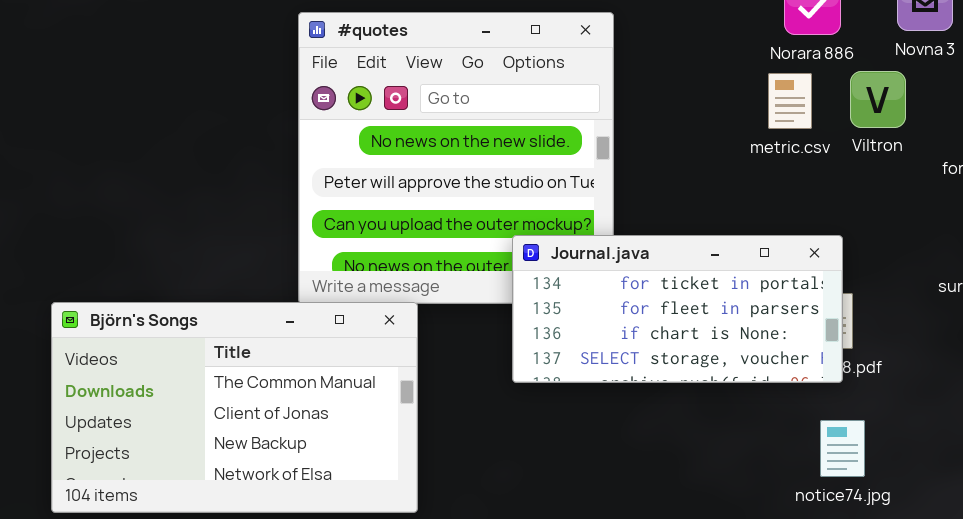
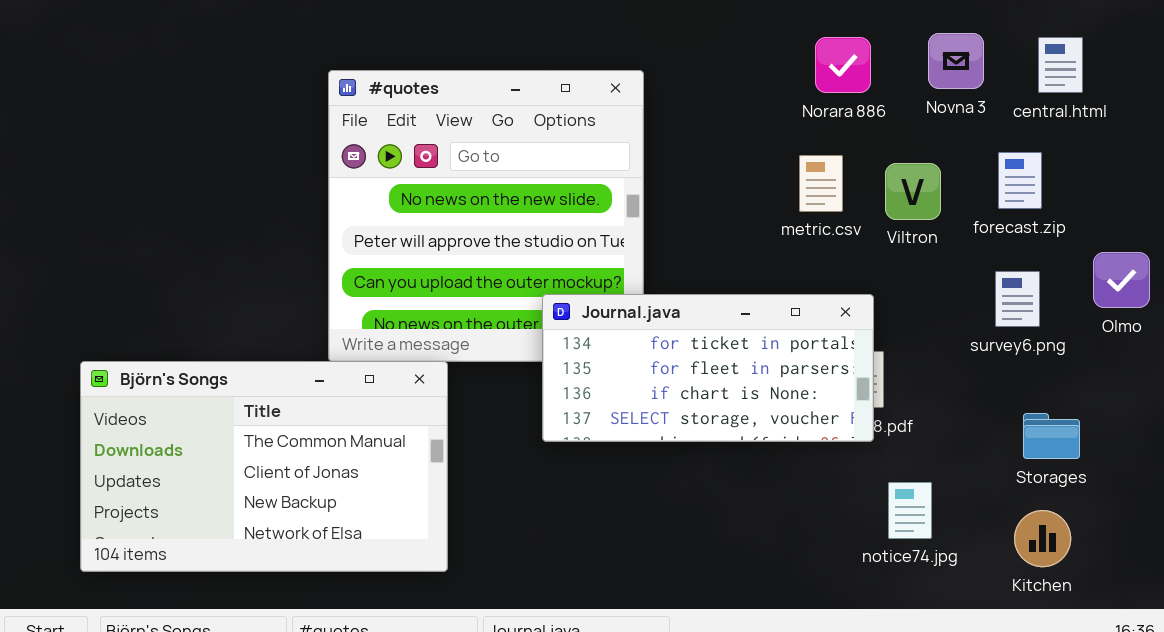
Viltron: [850,71,906,128] -> [885,163,941,220], moved
metric.csv: [768,73,812,129] -> [799,155,843,212], moved
notice74.jpg: [820,420,865,477] -> [888,482,932,539], moved

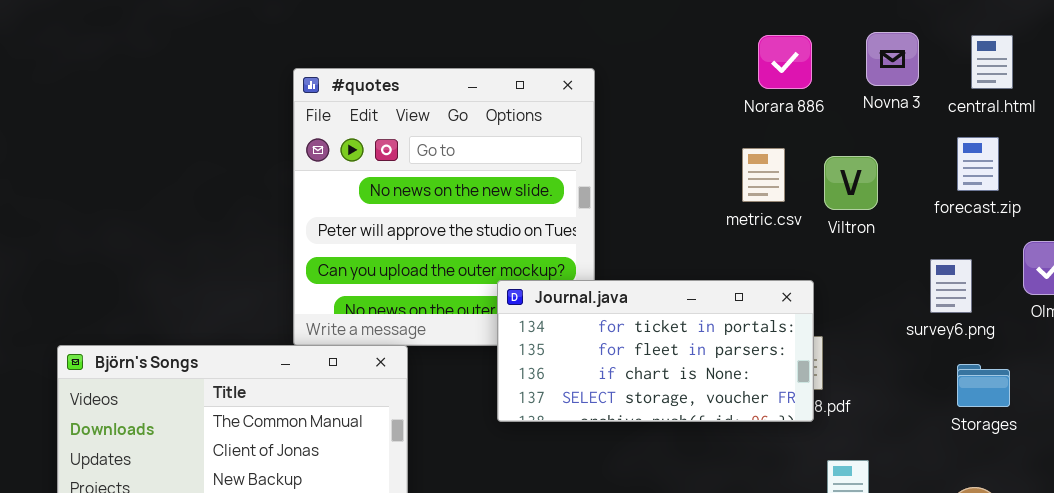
forecast.zip: [998,152,1042,209] -> [957,137,999,191], moved
Storages: [1023,413,1080,459] -> [957,364,1010,407], moved

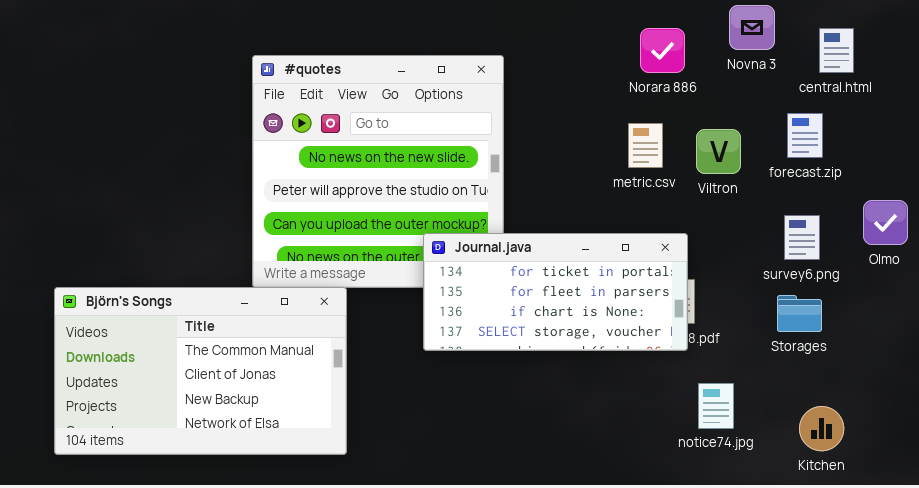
Novna 3: [866,32,919,86] -> [729,5,775,50], moved
forecast.zip: [957,137,999,191] -> [787,113,823,158], moved
Storages: [957,364,1010,407] -> [777,295,822,332], moved

